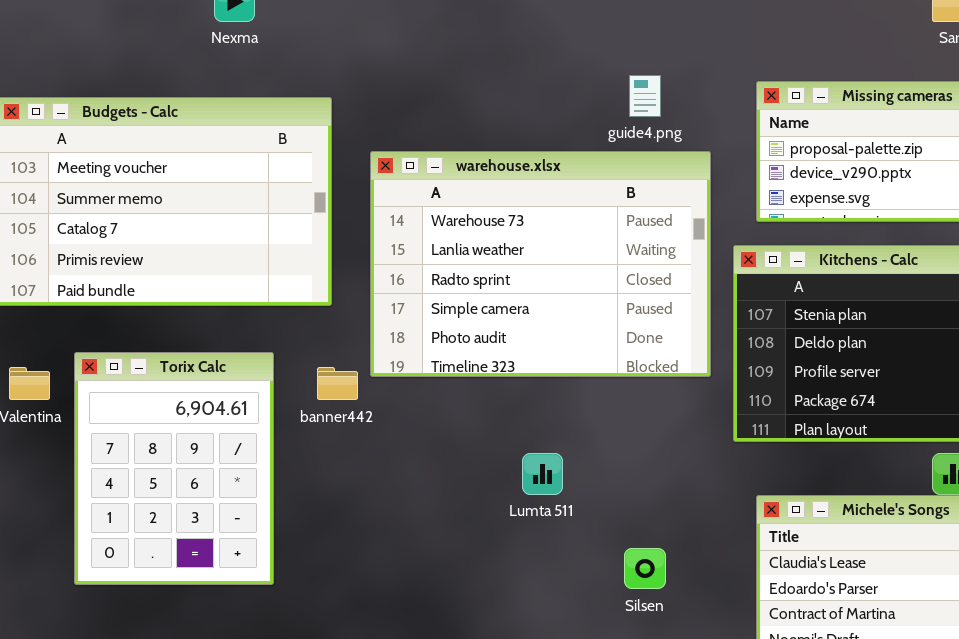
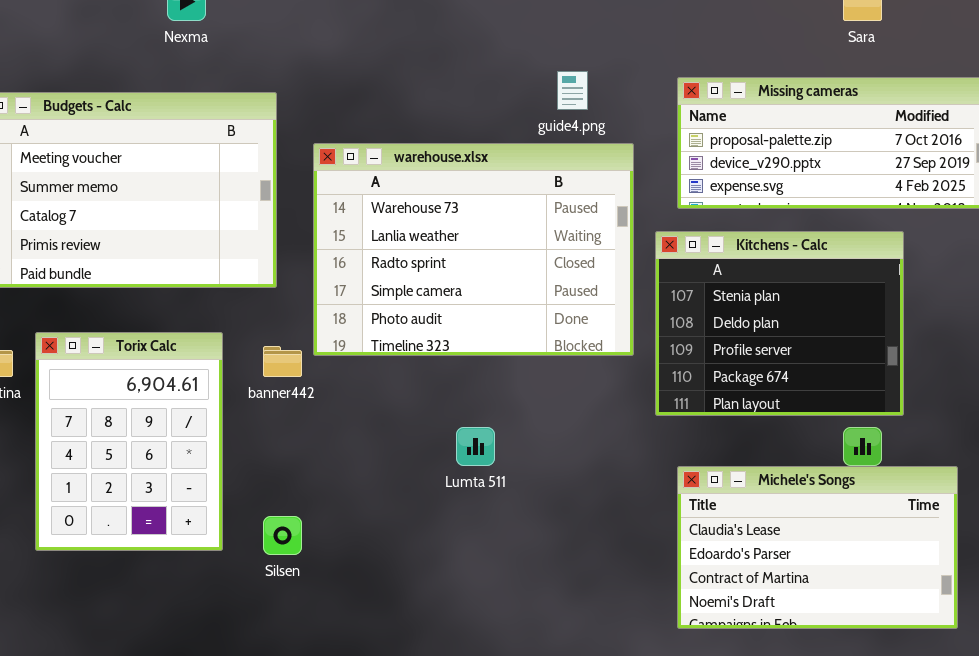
Silsen: [624,548,666,589] -> [263,516,302,555], moved

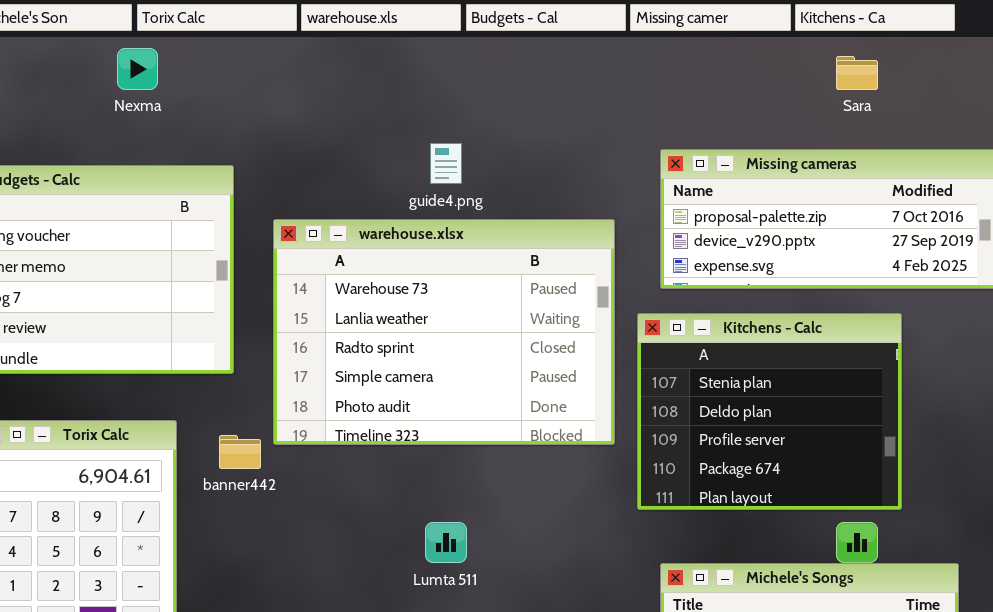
guide4.png: [557,71,588,110] -> [430,143,462,184], moved

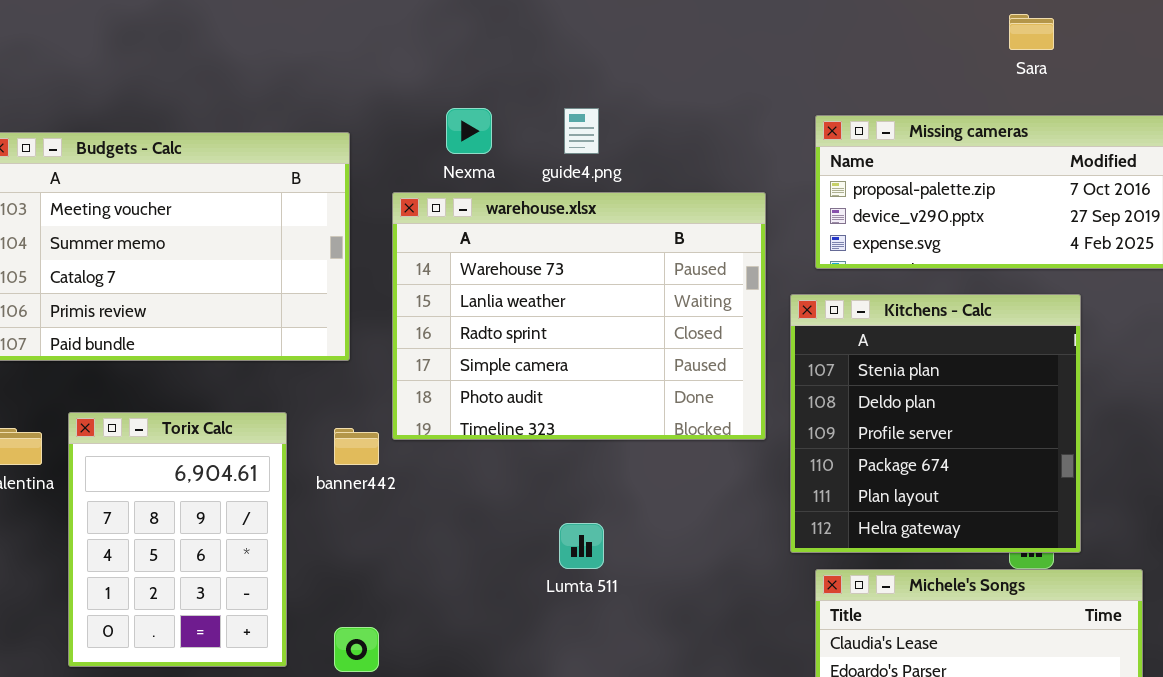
Nexma: [117,48,158,90] -> [446,108,492,154], moved
Kitchens - Calc: [637,313,902,510] -> [790,294,1081,553], resized

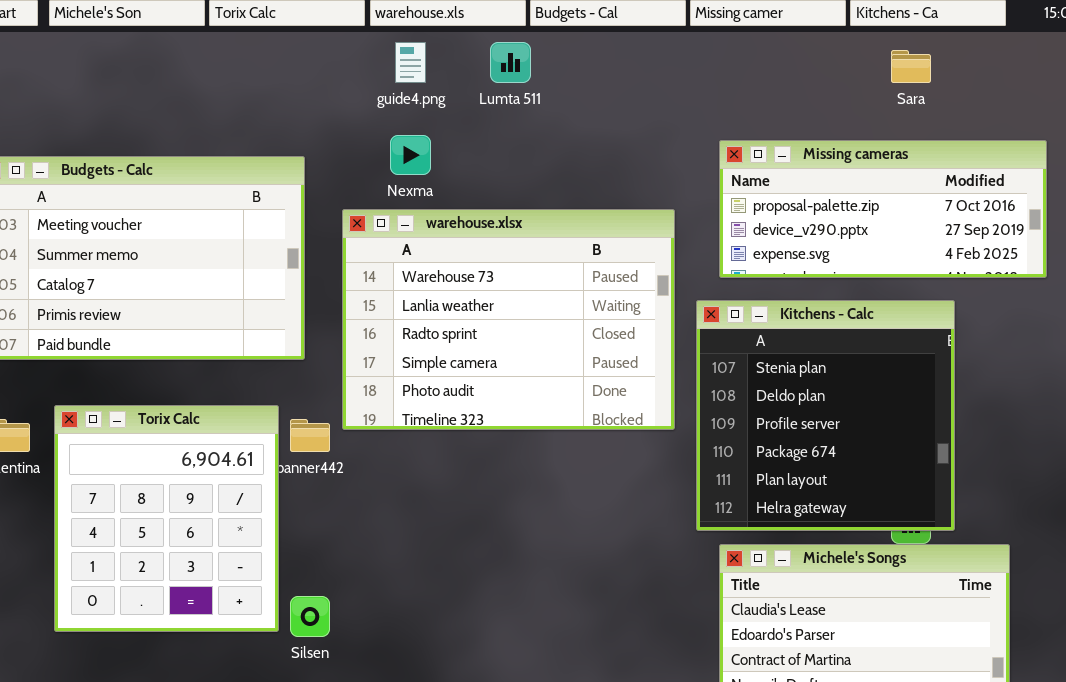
guide4.png: [564,108,599,154] -> [395,42,426,83], moved
Torix Calc: [68,412,287,667] -> [54,405,279,632], resized
Lumta 511: [559,523,604,569] -> [490,42,531,83], moved

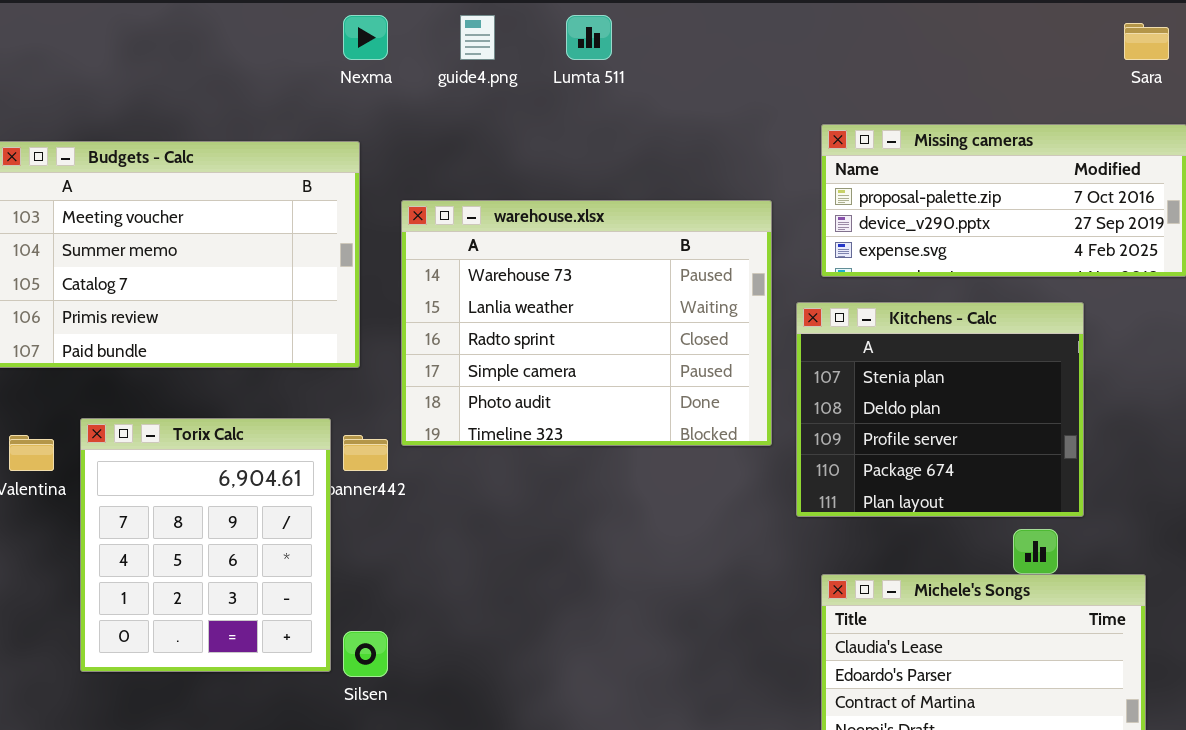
Sara: [891,50,931,83] -> [1124,23,1169,60], moved
Nexma: [390,135,431,175] -> [343,15,388,60], moved
Kitchens - Calc: [696,300,955,531] -> [796,302,1084,517], resized

